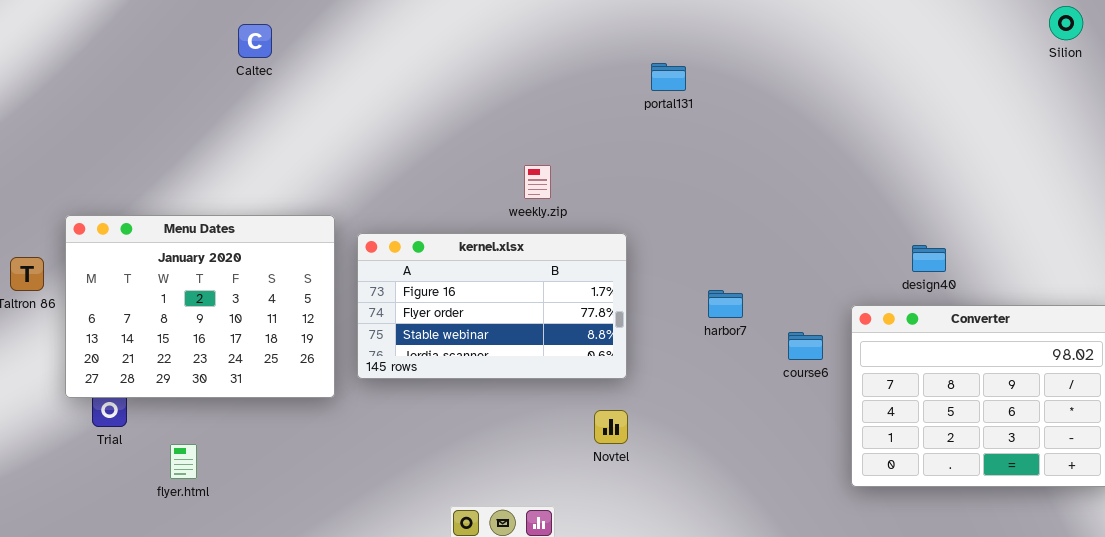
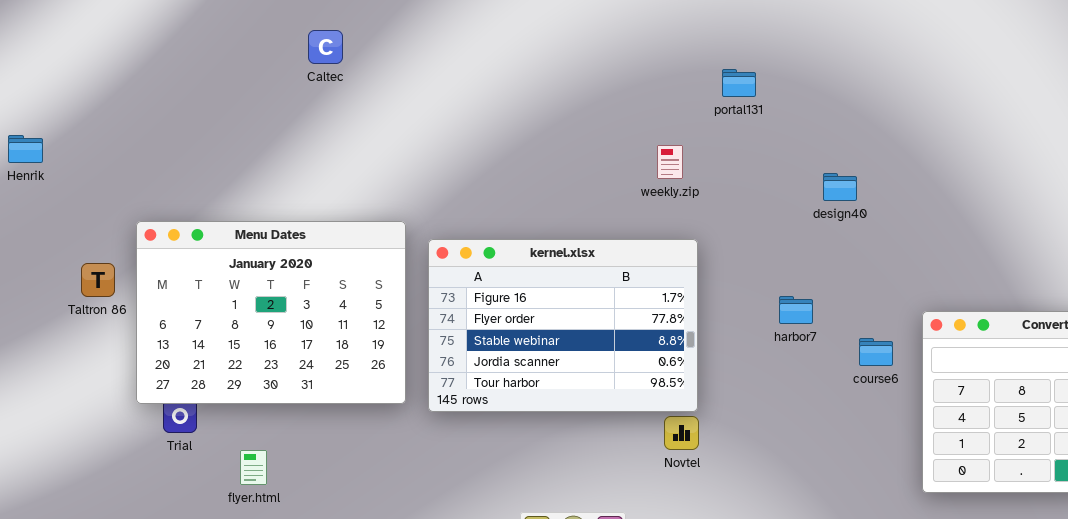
weekly.zip: [524,165,551,199] -> [657,145,683,179], moved
kernel.xlsx: [357,233,627,379] -> [428,239,698,412], resized
design40: [912,245,946,272] -> [823,173,857,201], moved

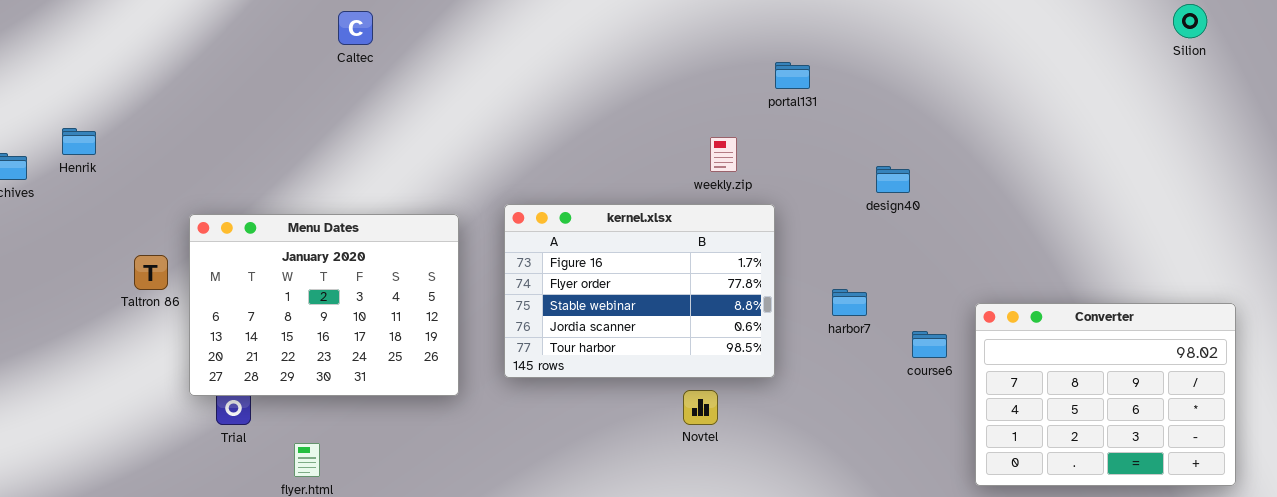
Caltec: [308,30,343,64] -> [338,11,373,45], moved
kernel.xlsx: [428,239,698,412] -> [504,204,775,378], moved
Novtel: [664,416,699,450] -> [683,390,718,425], moved

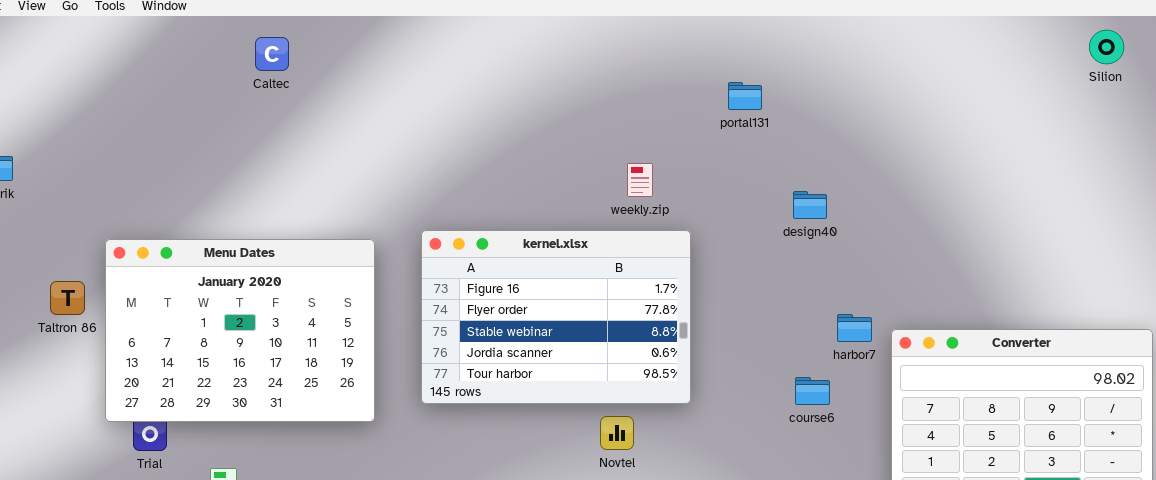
portal131: [775,62,810,89] -> [728,82,762,110], moved
harbor7: [832,289,867,316] -> [837,314,872,342], moved
course6: [912,331,947,358] -> [795,377,830,405], moved

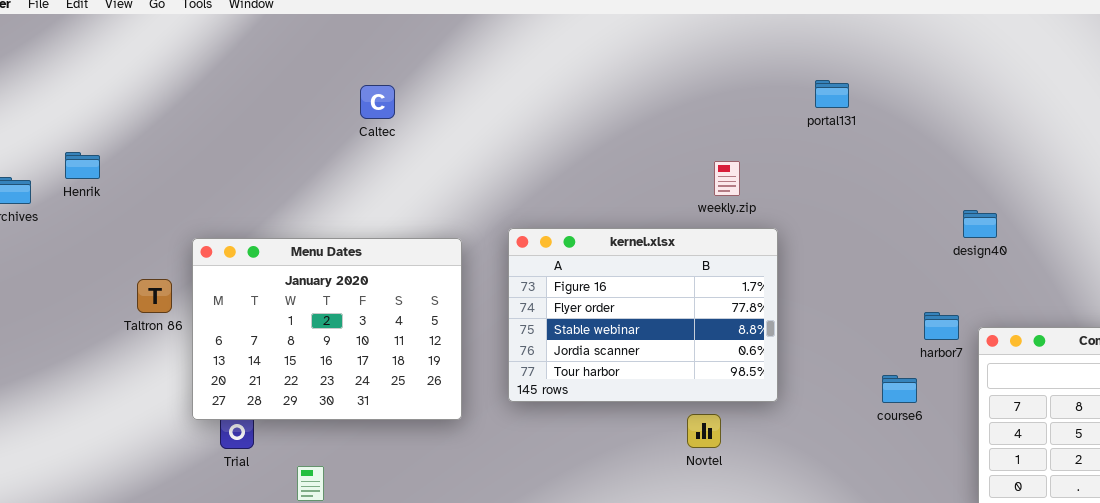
Caltec: [255,37,289,71] -> [360,85,395,119], moved
design40: [793,191,827,219] -> [963,210,997,238], moved

